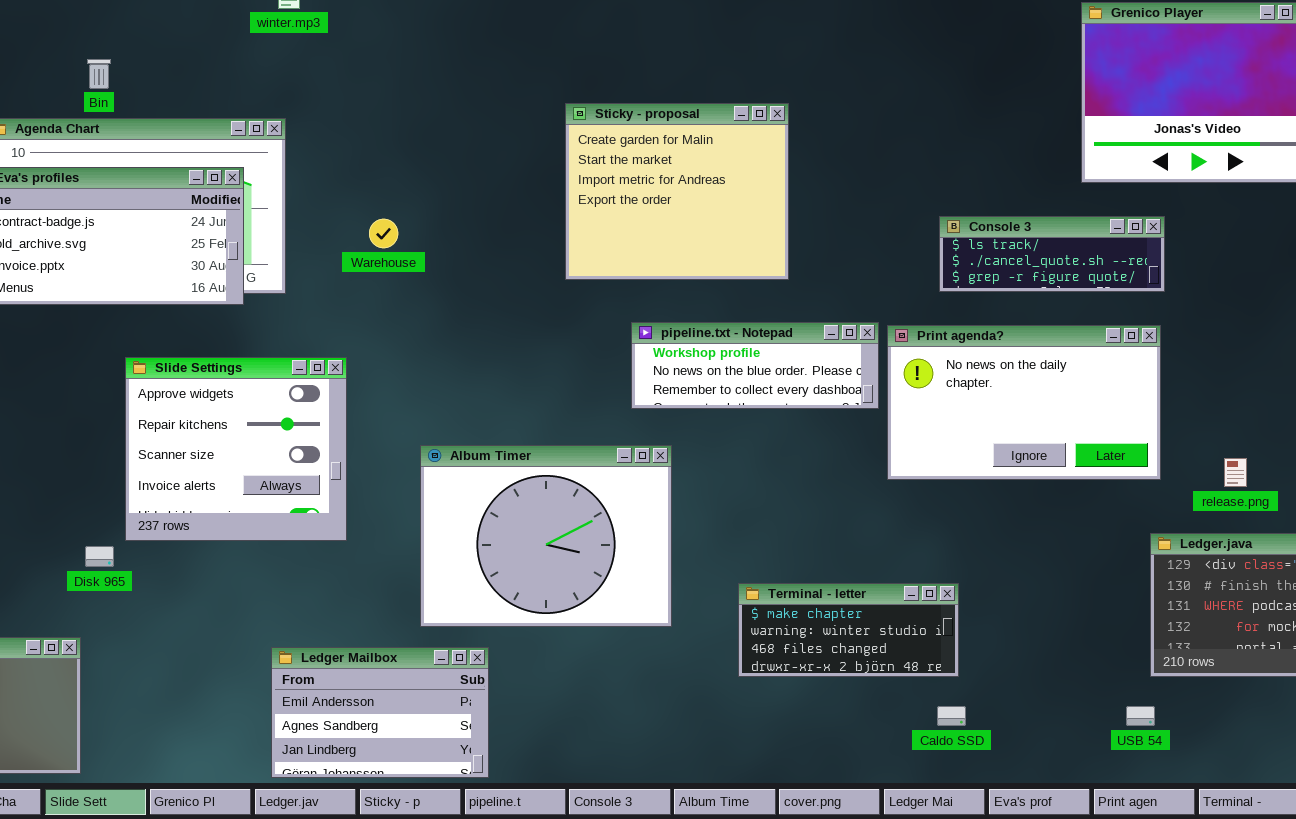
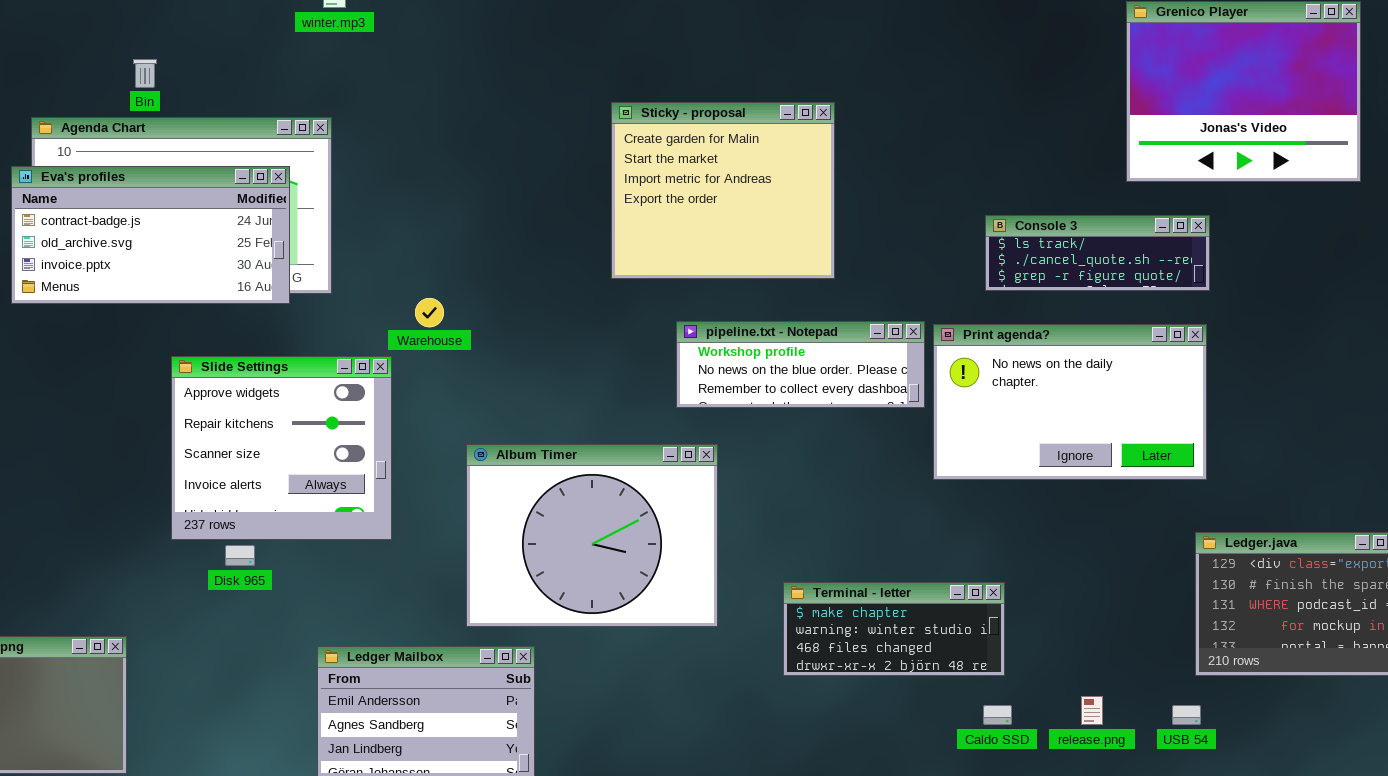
Warehouse: [369,219,398,248] -> [415,298,444,327], moved
release.png: [1224,458,1247,487] -> [1081,696,1103,725], moved
Disk 965: [85,546,114,567] -> [225,545,255,566], moved

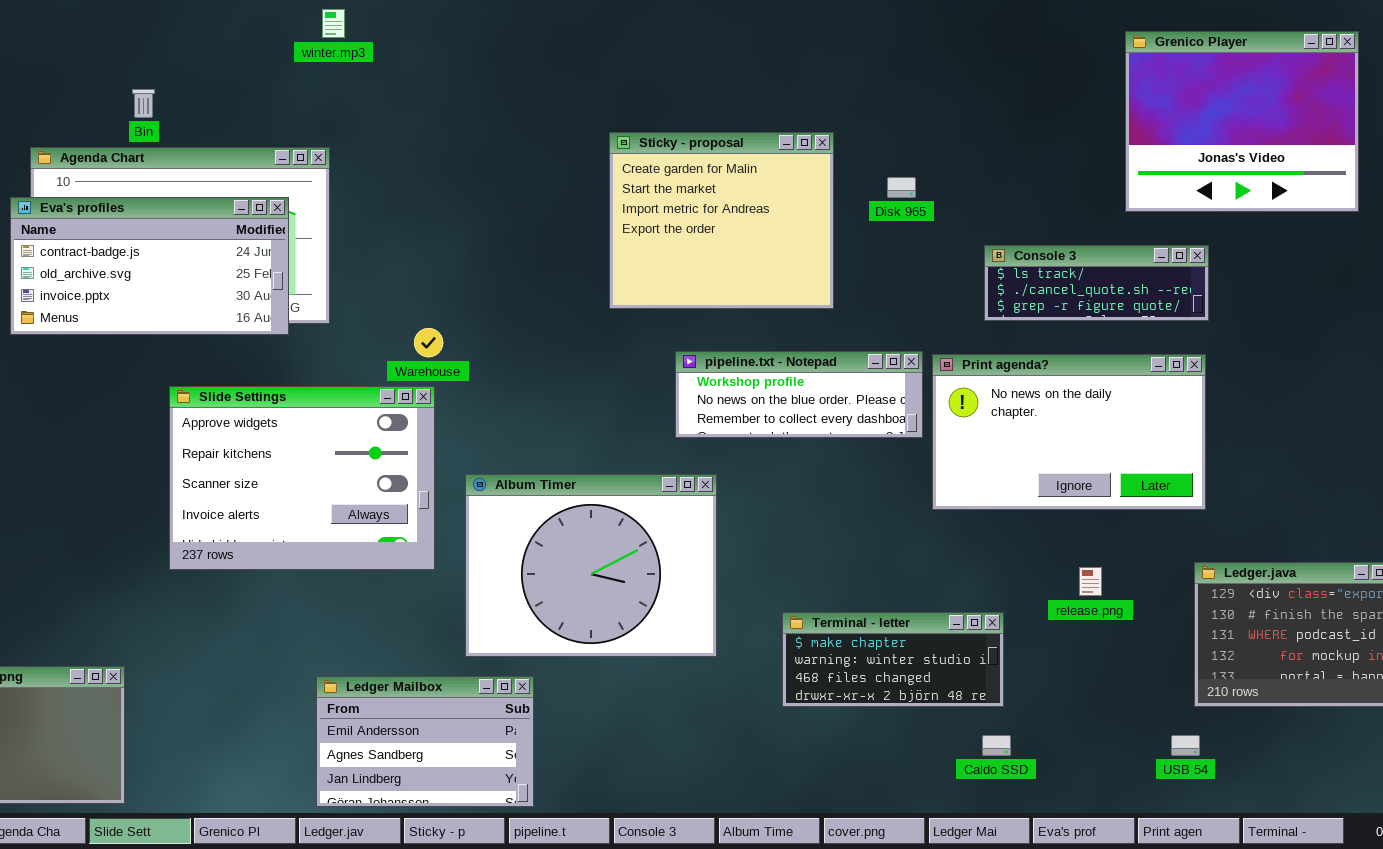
Slide Settings: [171,356,392,540] -> [169,386,435,570], resized
Disk 965: [225,545,255,566] -> [887,177,916,198], moved
release.png: [1081,696,1103,725] -> [1079,567,1102,596], moved

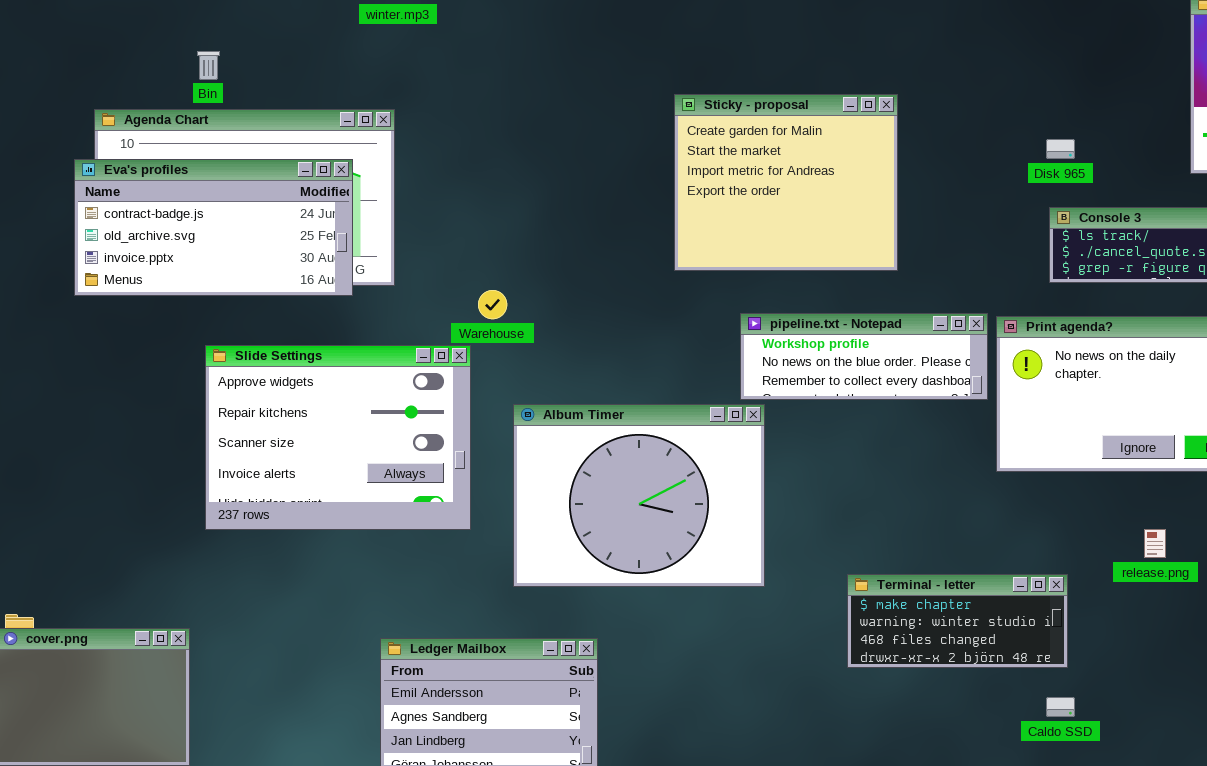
Disk 965: [887,177,916,198] -> [1046,139,1075,159], moved
Slide Settings: [169,386,435,570] -> [205,345,471,530], moved
Album Timer: [465,474,717,657] -> [513,404,765,587], moved

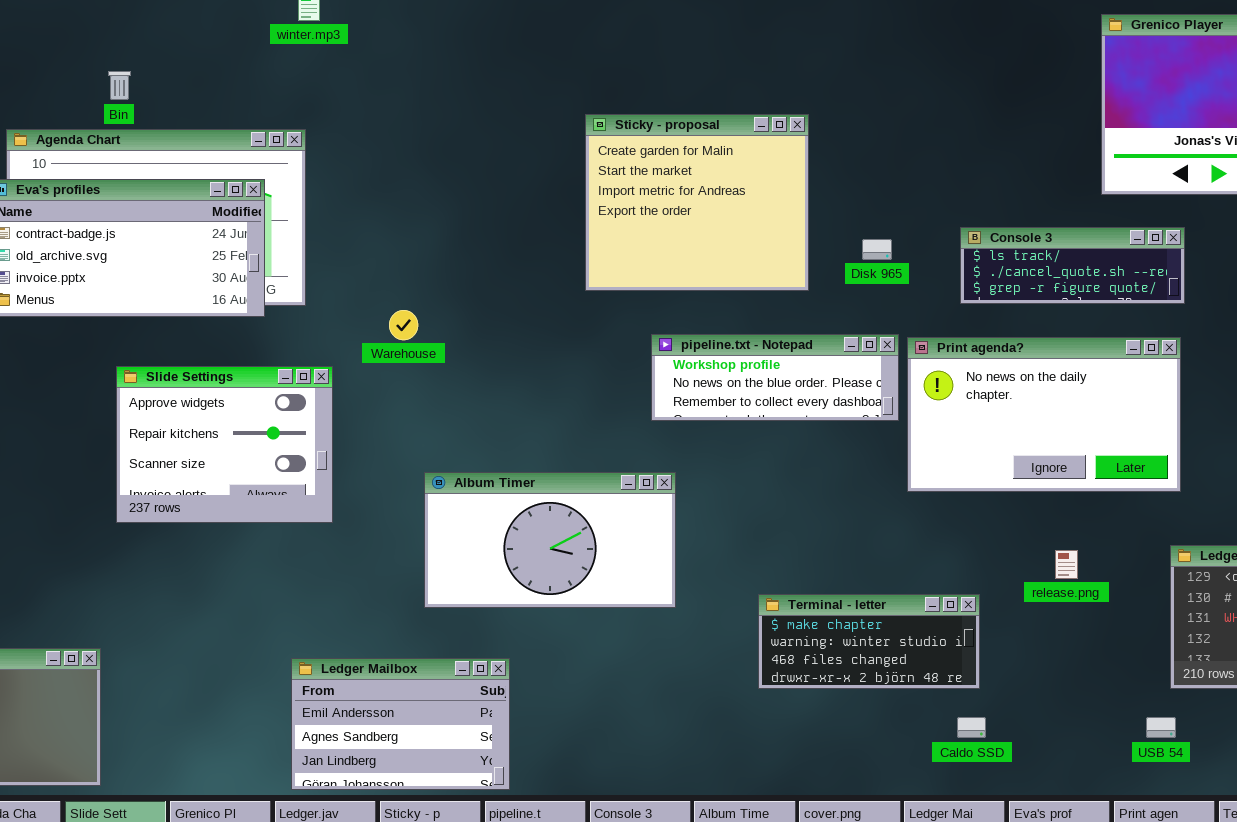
Disk 965: [1046,139,1075,159] -> [862,239,892,260], moved
Slide Settings: [205,345,471,530] -> [116,366,333,523], resized
Album Timer: [513,404,765,587] -> [424,472,676,608], resized

